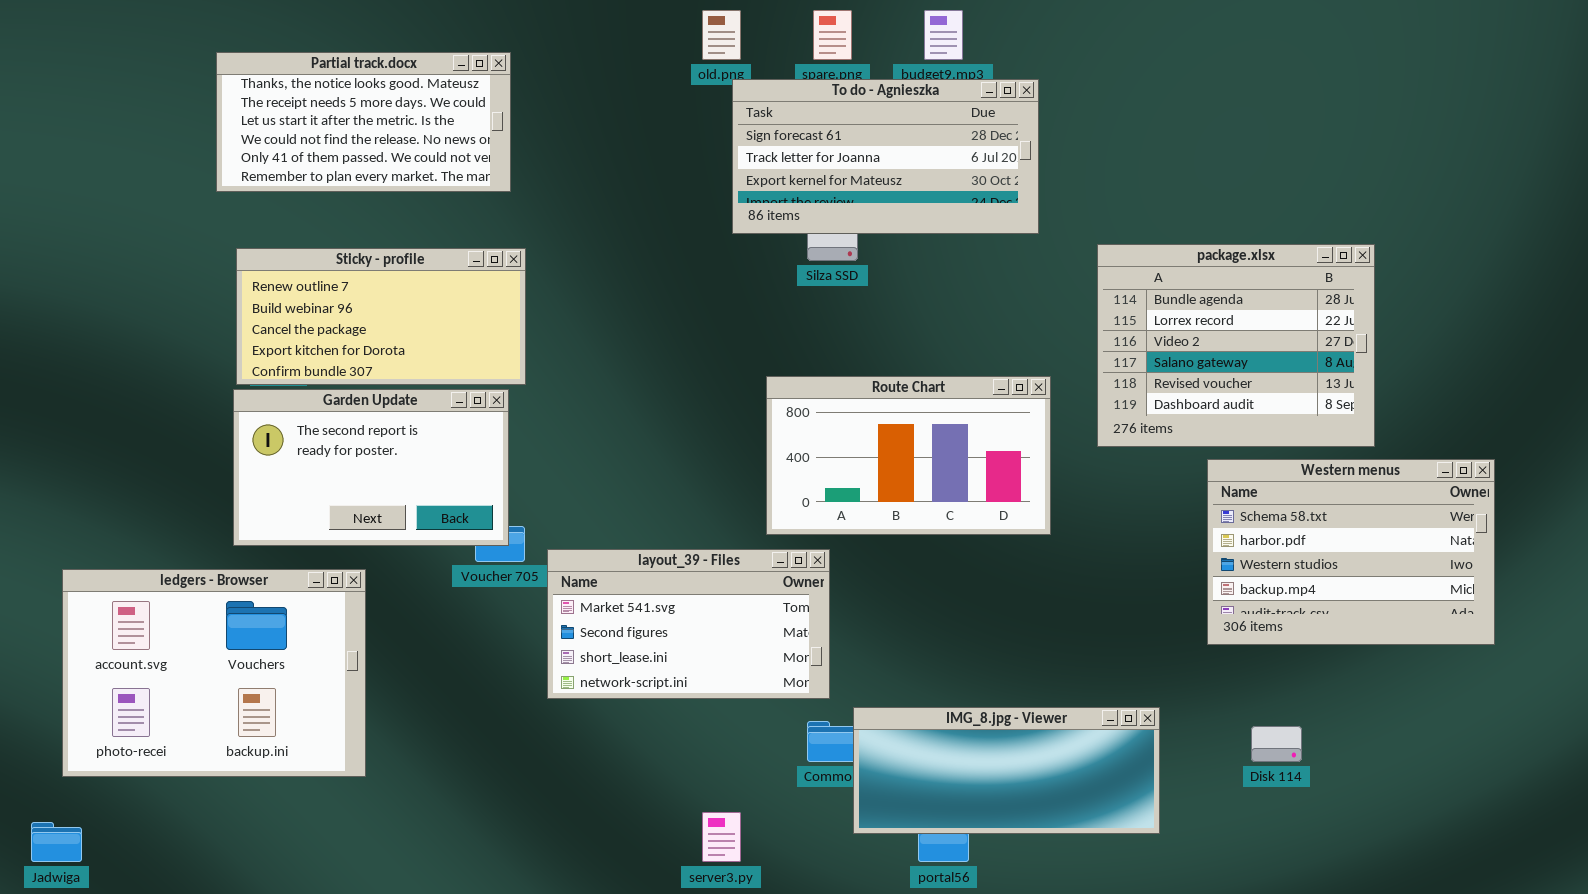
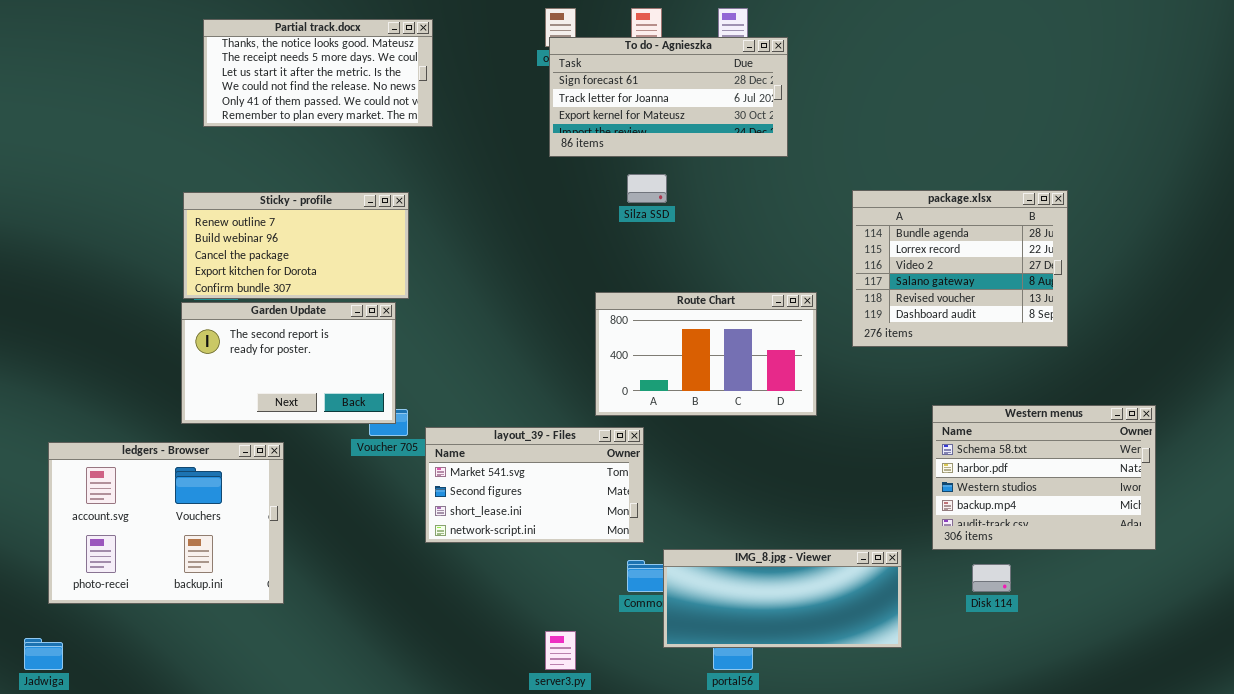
Partial track.docx: [216,52,511,192] -> [203,19,433,127], moved
To do - Agnieszka: [732,79,1039,234] -> [549,37,788,157], moved
Western menus: [1207,459,1495,645] -> [932,405,1156,550], moved

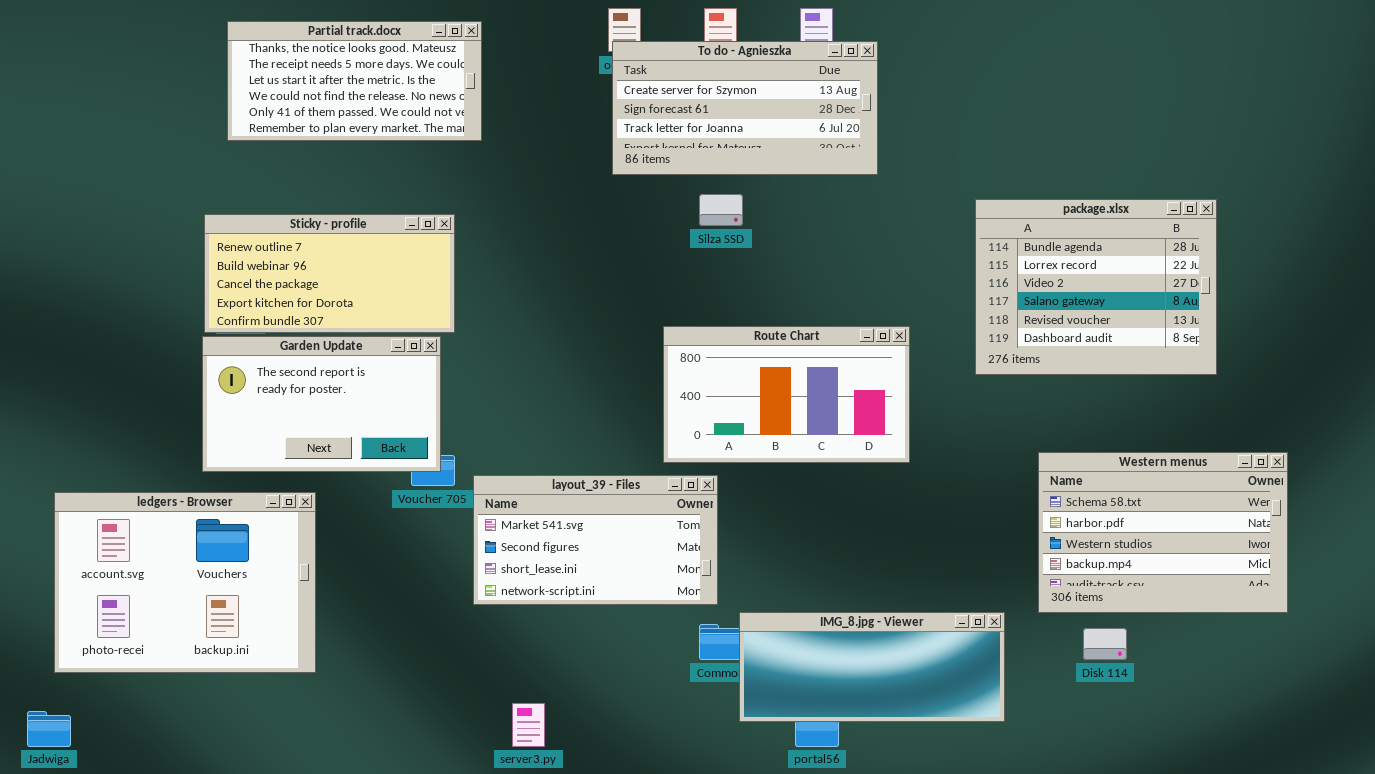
To do - Agnieszka: [549,37,788,157] -> [612,41,878,175], scrolled up 1 row
package.xlsx: [852,190,1068,347] -> [975,199,1217,375], moved
server3.py: [545,631,576,670] -> [512,703,545,747], moved

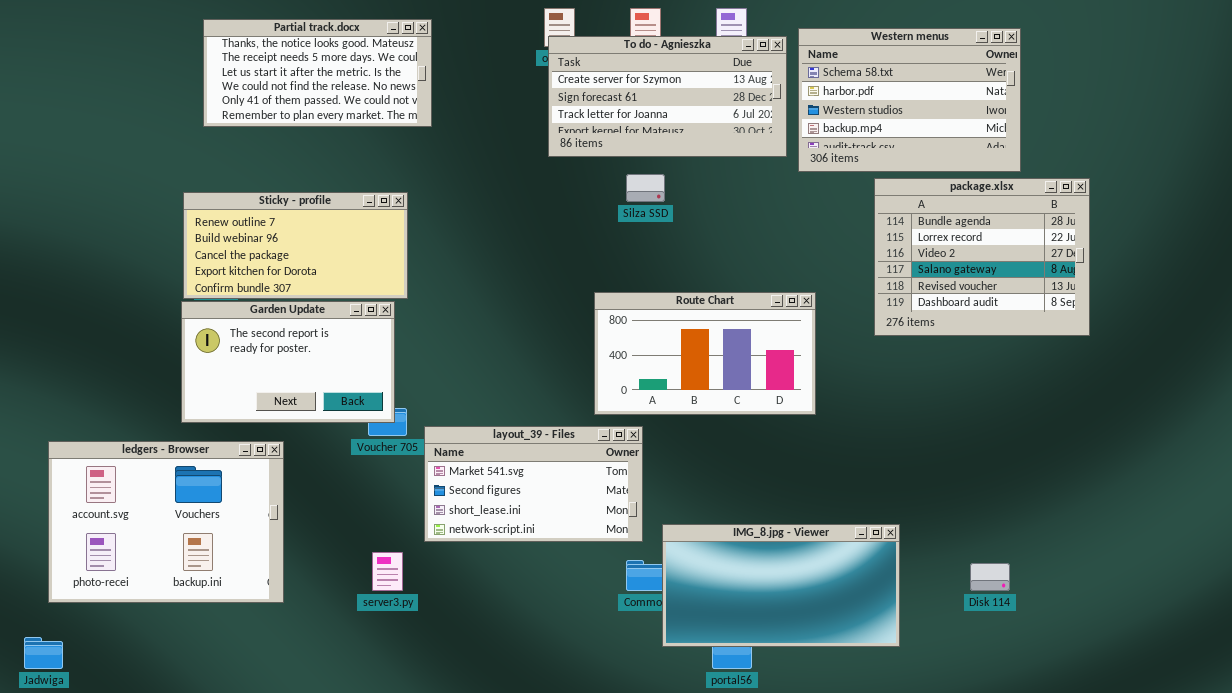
Western menus: [1038,452,1288,613] -> [798,28,1021,172], moved
IMG_8.jpg - Viewer: [739,612,1005,722] -> [662,524,900,647], resized
server3.py: [512,703,545,747] -> [372,552,403,591], moved

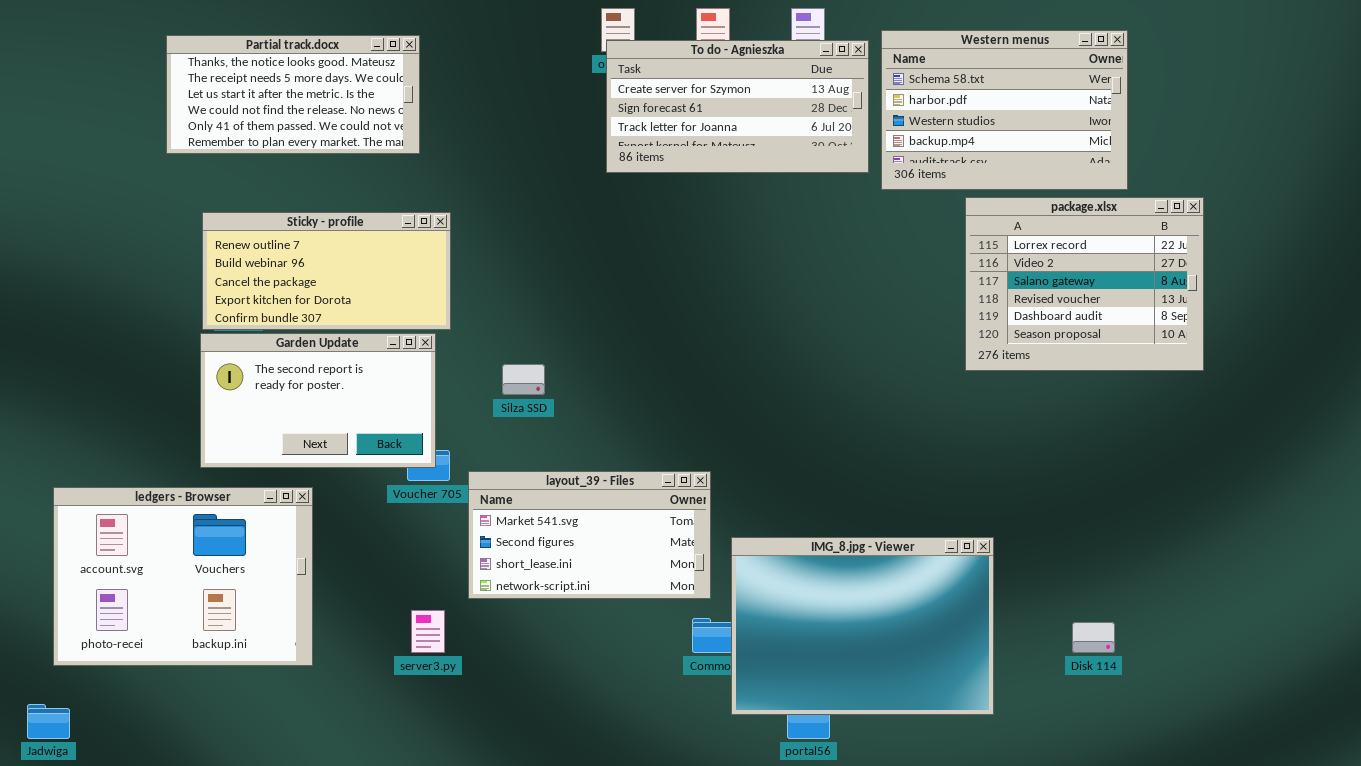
Partial track.docx: [203,19,432,127] -> [166,35,420,154], moved
Silza SSD: [626,174,665,202] -> [502,364,545,395], moved
package.xlsx: [874,178,1090,336] -> [965,197,1204,371], scrolled down 1 row
Route Chart: [594,292,816,415] -> none, closed
IMG_8.jpg - Viewer: [662,524,900,647] -> [731,537,994,715], resized

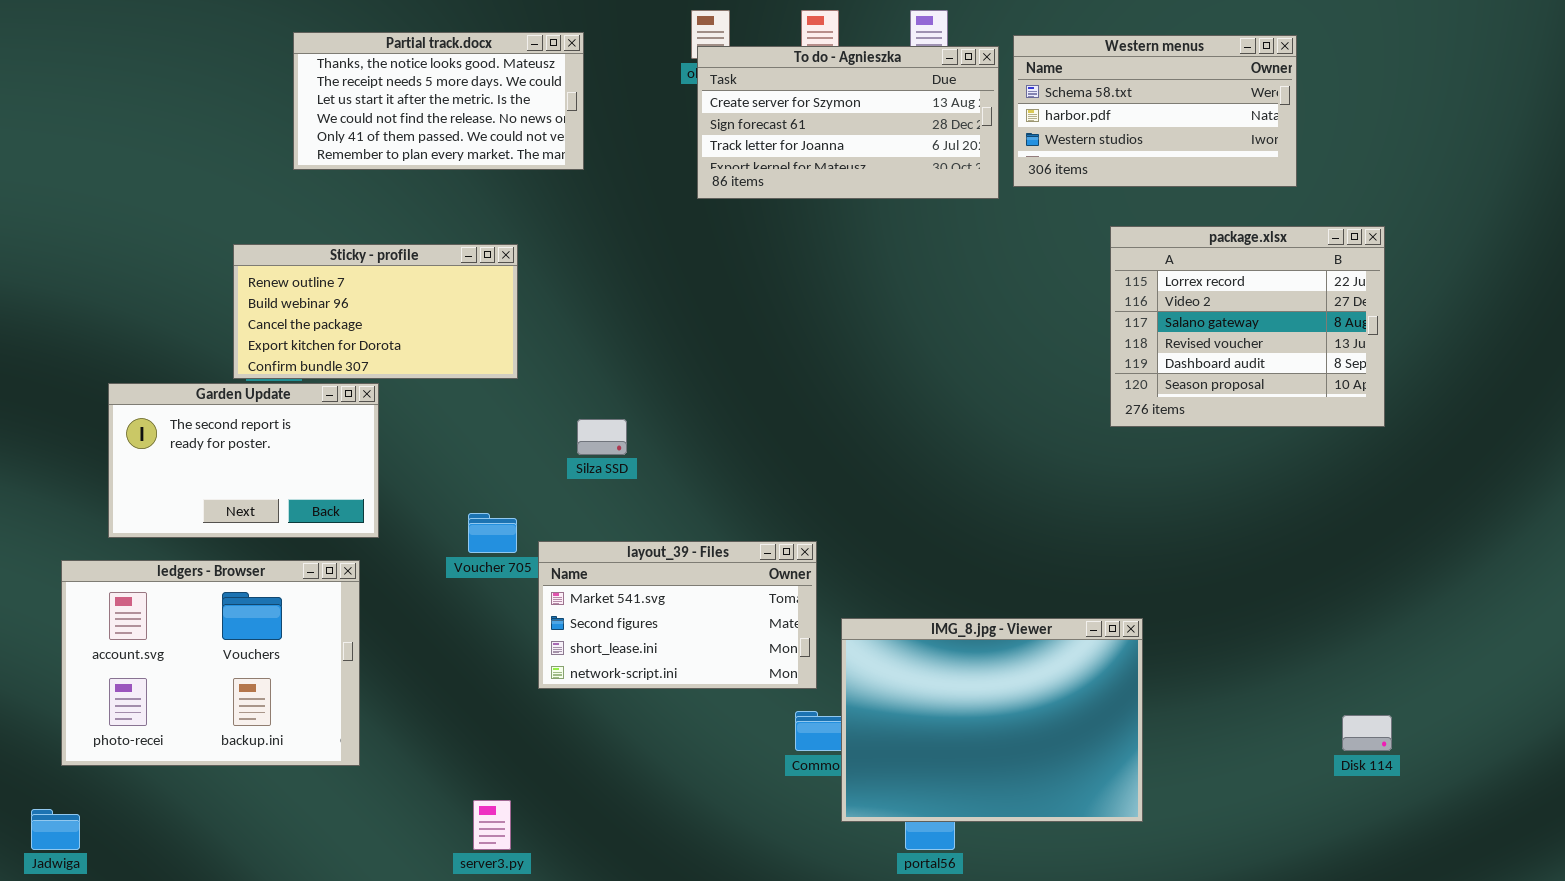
Western menus: [881,30,1128,190] -> [1013,35,1297,187], resized
Partial track.docx: [166,35,420,154] -> [293,32,584,170], moved
Garden Update: [200,333,436,468] -> [108,383,379,538], moved
server3.py: [411,610,445,653] -> [473,800,511,850], moved
Disk 114: [1072,622,1115,653] -> [1342,715,1392,751], moved

